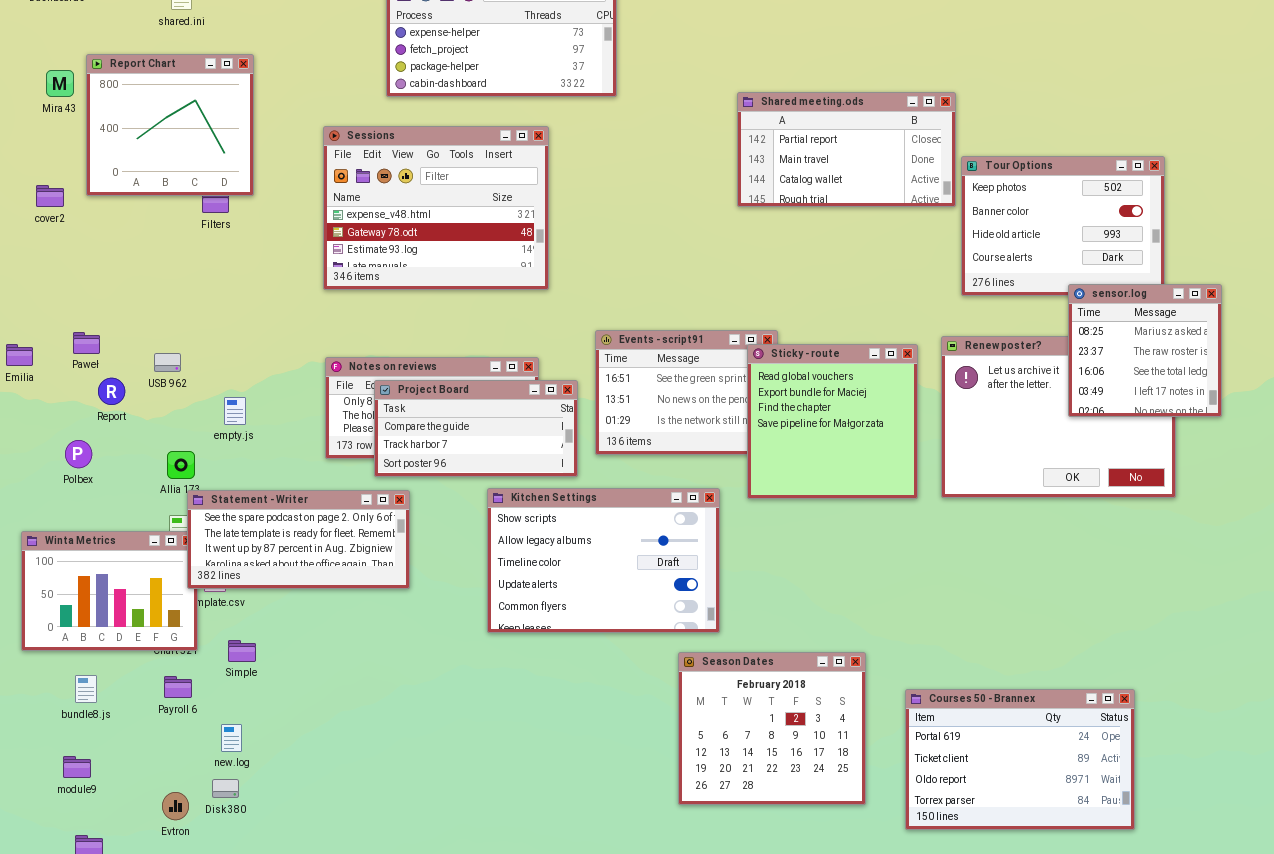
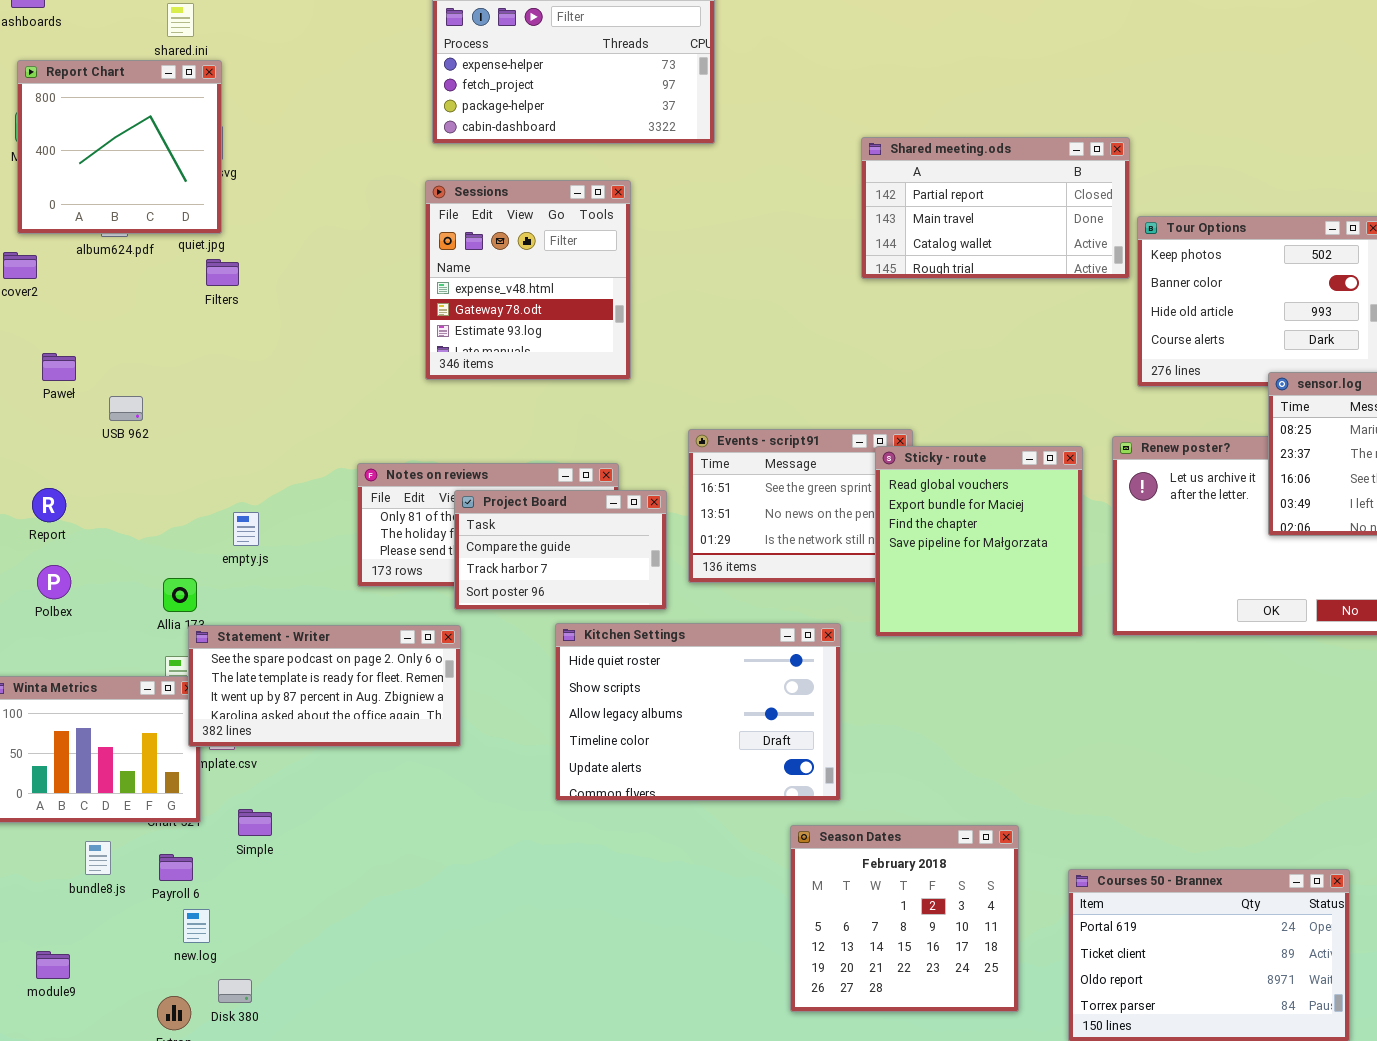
Report Chart: [86,54,254,196] -> [17,60,222,234], moved
Sessions: [323,126,549,290] -> [425,180,631,380], resized
Paweł: [73,332,100,354] -> [42,353,76,381], moved
USB 962: [154,353,181,372] -> [109,396,143,421], moved
Report: [98,378,125,405] -> [32,488,66,522], moved
Project Board: [374,380,578,477] -> [454,490,667,610], resized
Kitchen Settings: [487,488,720,633] -> [555,623,841,801], scrolled up 1 row
bundle8.js: [75,675,97,703] -> [85,841,111,875], moved
new.log: [221,724,242,752] -> [183,909,210,943], moved

